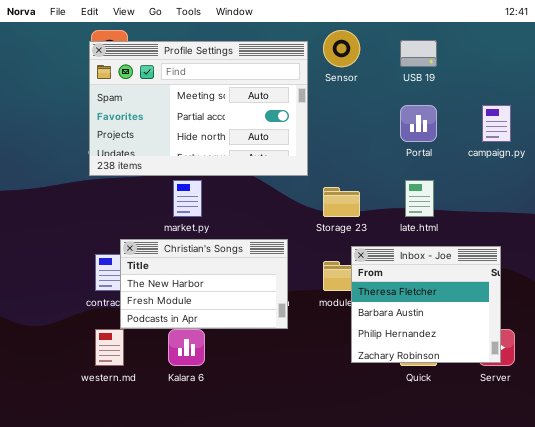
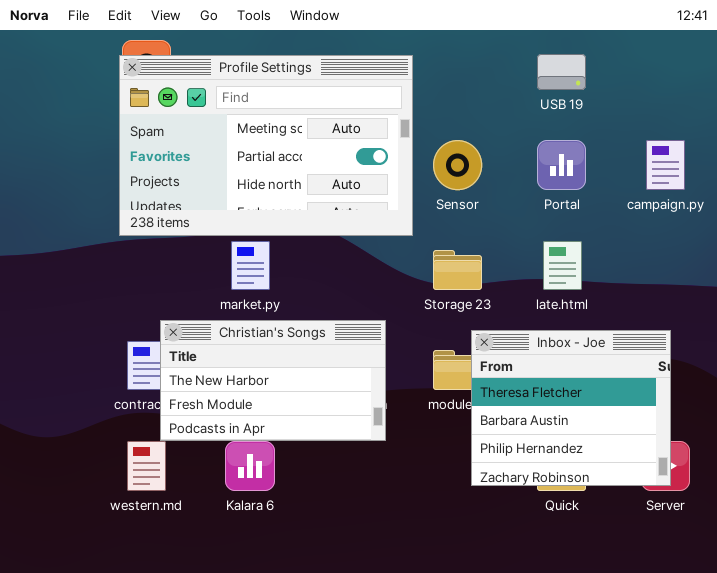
Sensor: [323,30,360,67] -> [433,140,482,190], moved

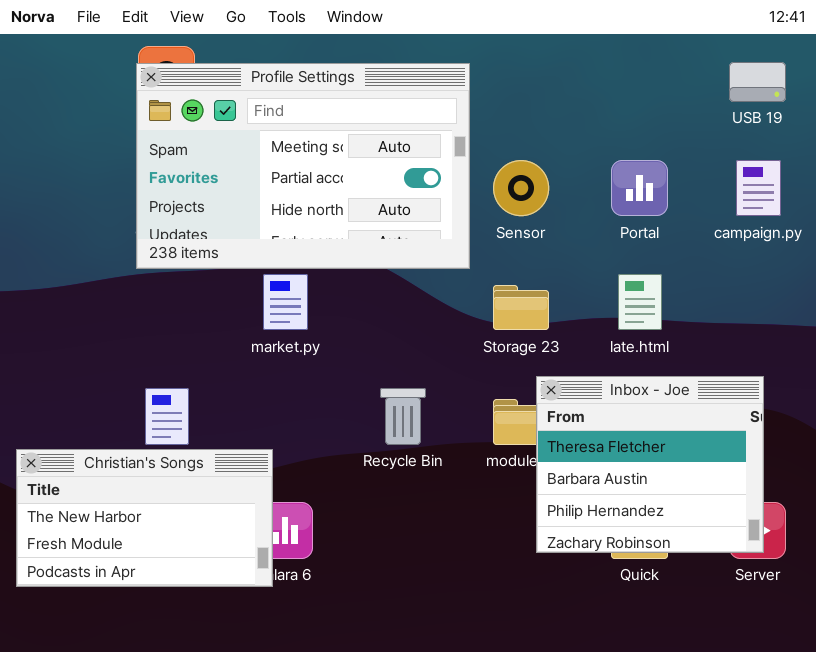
USB 19: [537,54,586,90] -> [729,62,786,102], moved
Christian's Songs: [160,320,386,441] -> [16,449,273,587], moved

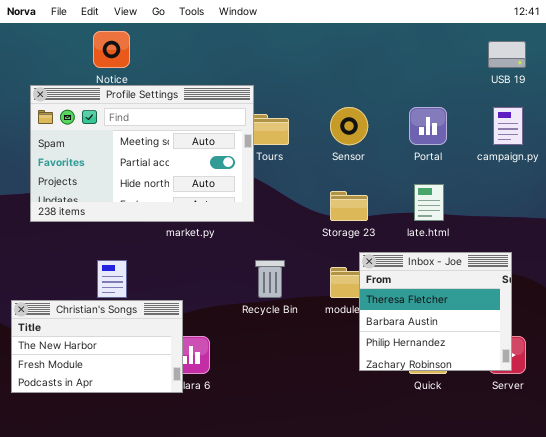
Profile Settings: [136,63,470,269] -> [30,85,254,222], moved

